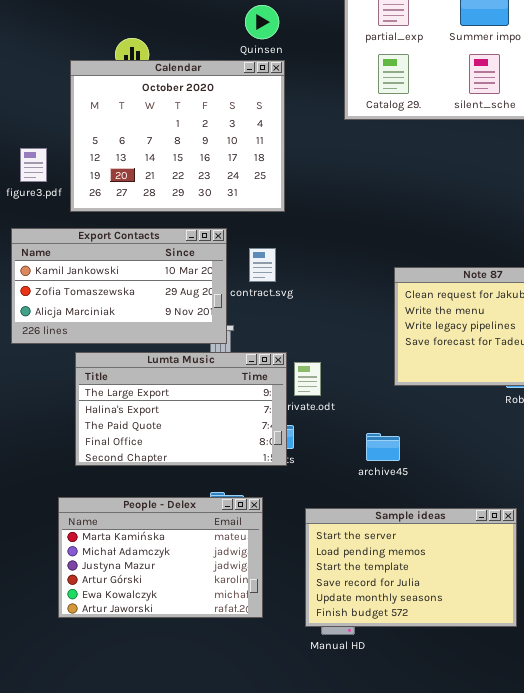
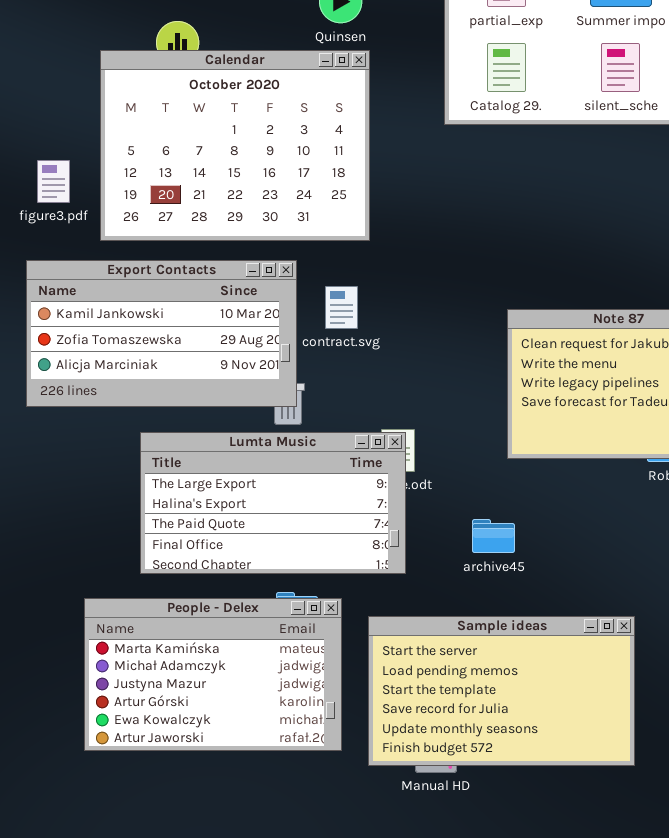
Lumta Music: [75,352,287,466] -> [140,432,406,574], moved
Sample ideas: [305,508,517,627] -> [368,616,635,766], moved

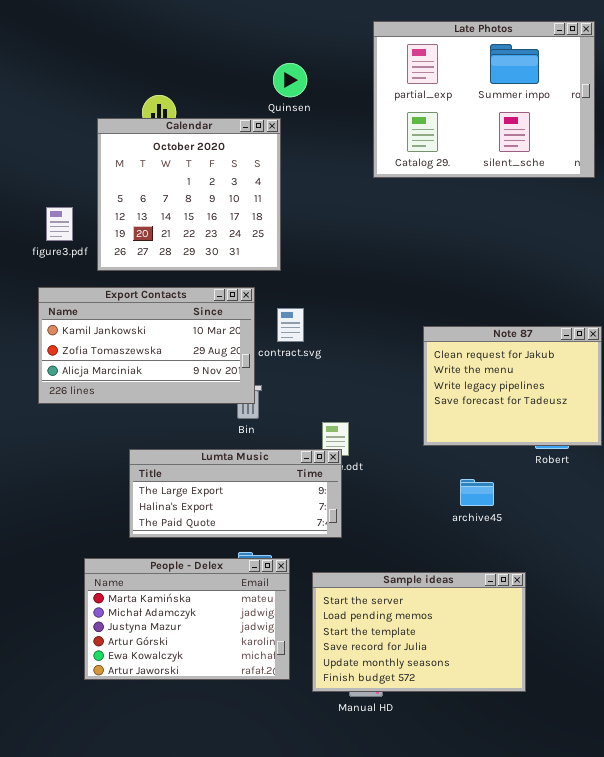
Calendar: [100,50,370,241] -> [97,118,281,271], resized
Lumta Music: [140,432,406,574] -> [129,449,342,538], resized
archive45: [472,519,515,553] -> [460,479,494,506], moved

